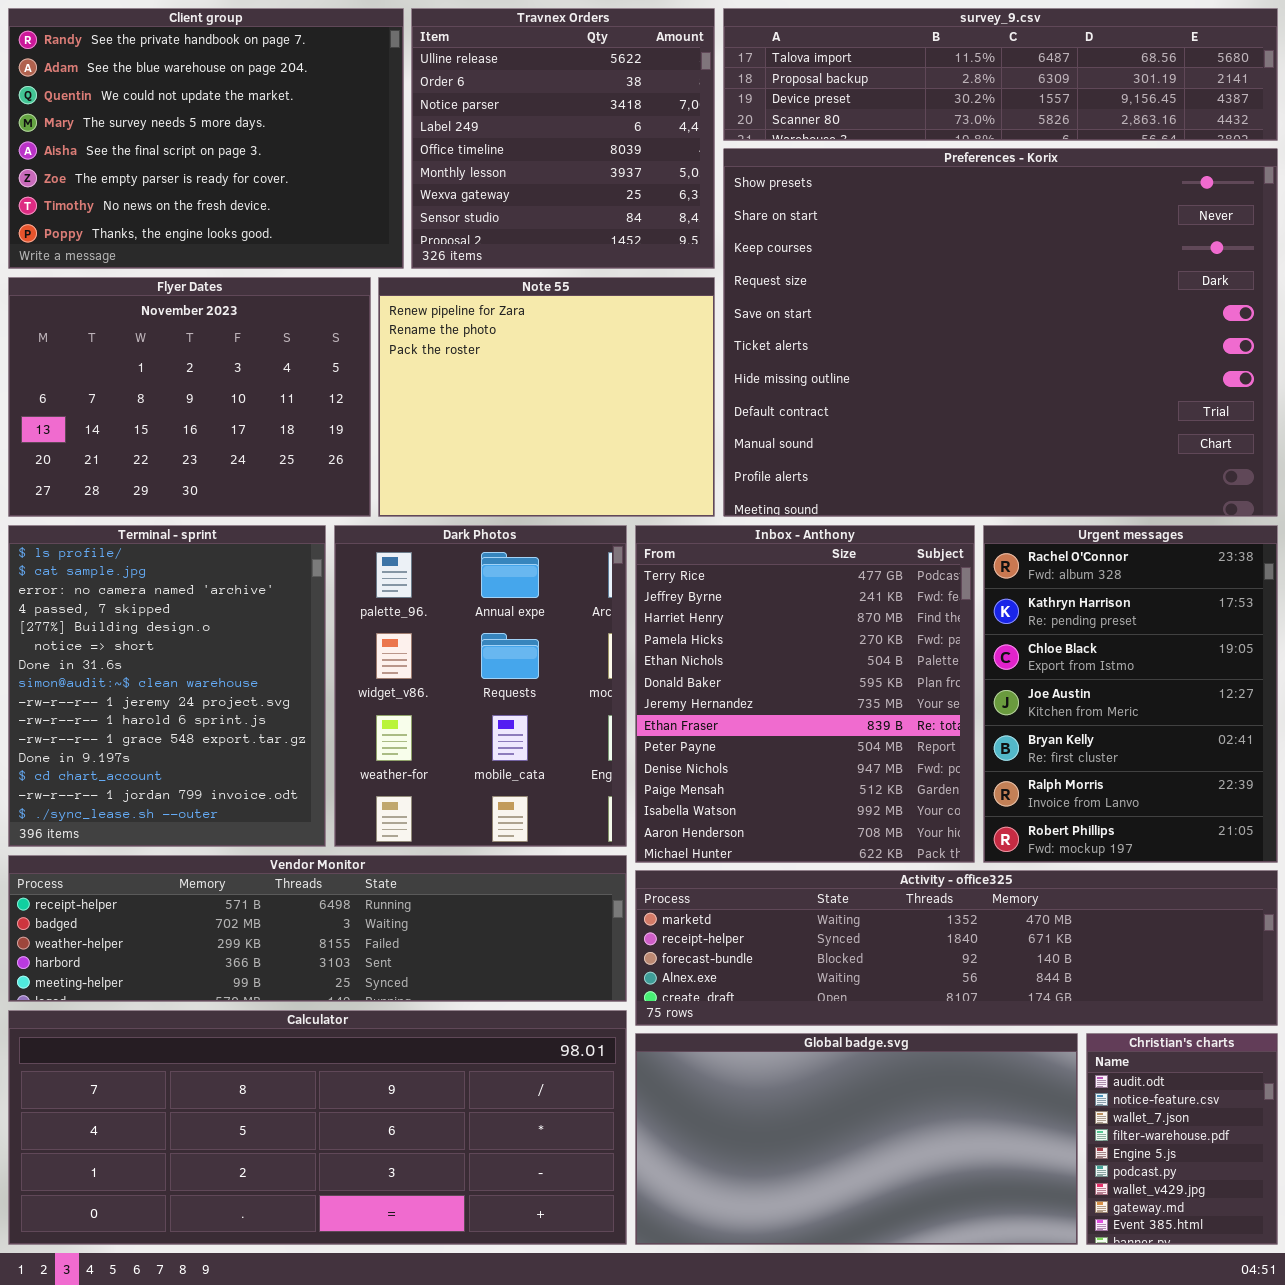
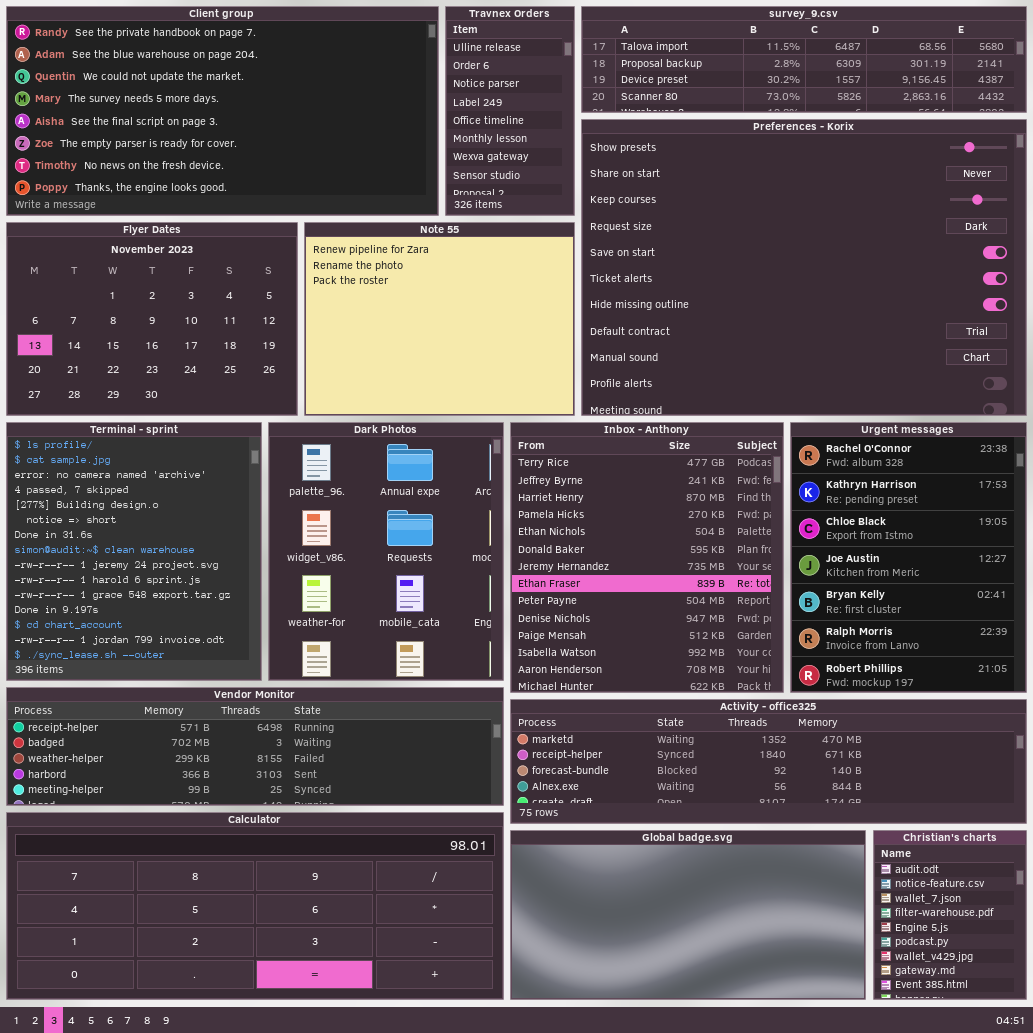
Client group: [8,8,404,269] -> [6,6,439,216], resized
Travnex Orders: [411,8,715,269] -> [445,6,575,216], resized

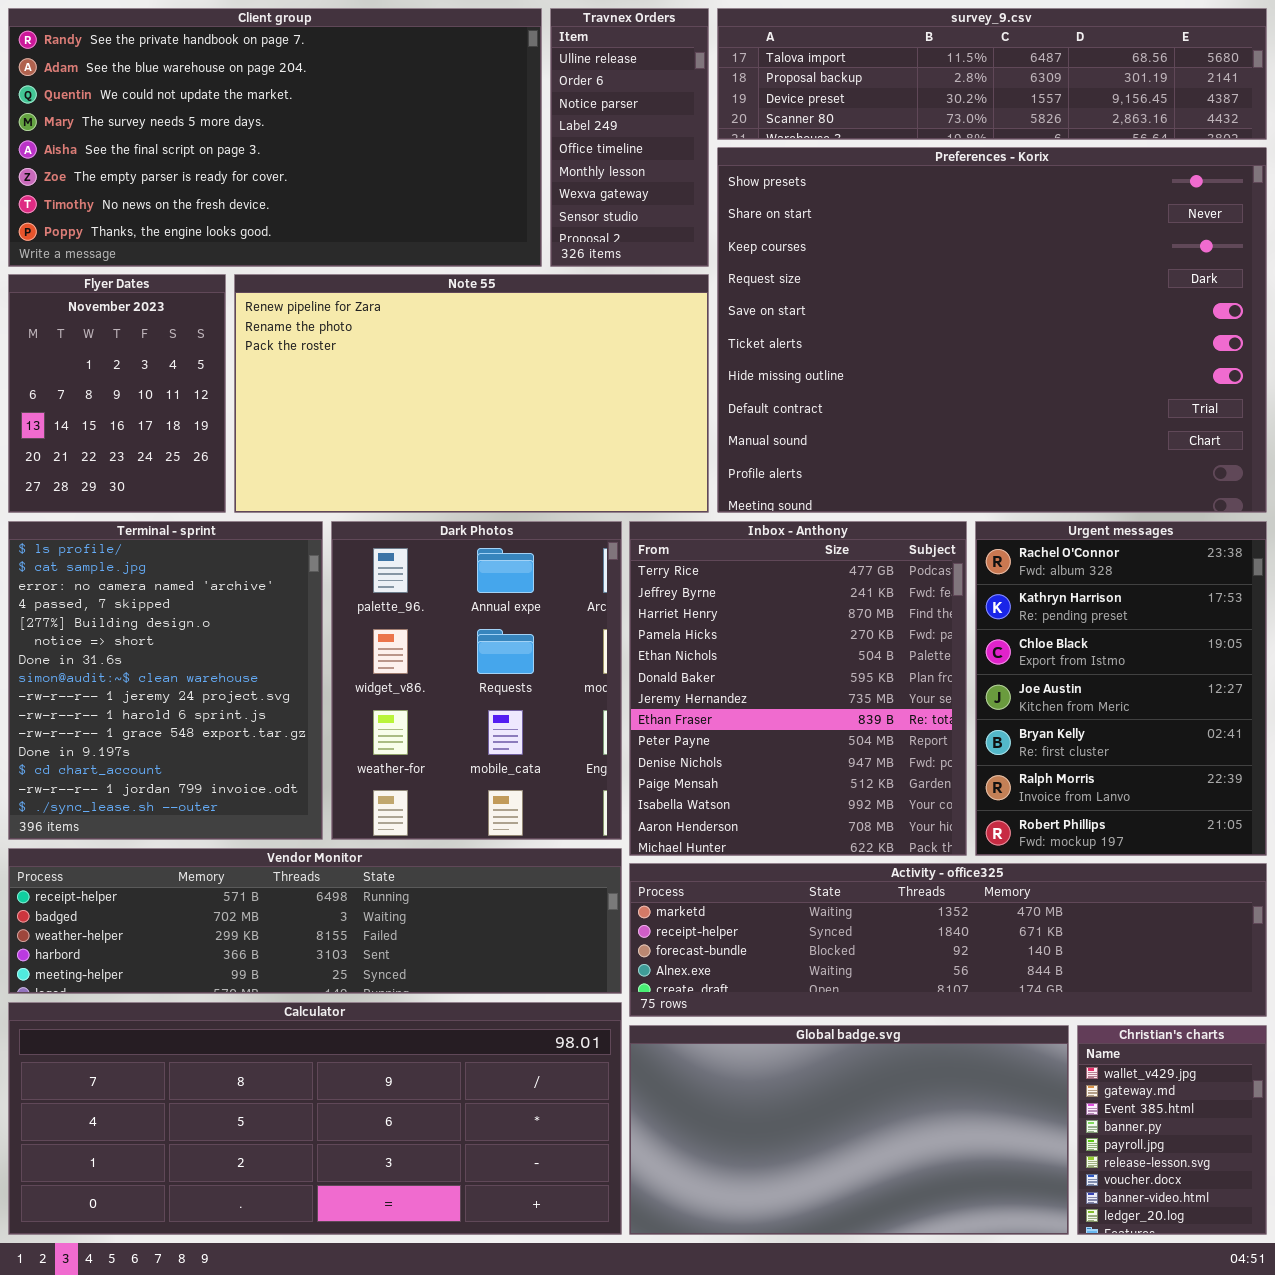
Flyer Dates: [6,222,298,416] -> [8,274,226,513], resized
Note 55: [304,222,575,416] -> [234,274,709,513], resized
Christian's charts: [873,830,1027,1000] -> [1077,1025,1267,1235], scrolled down 6 rows

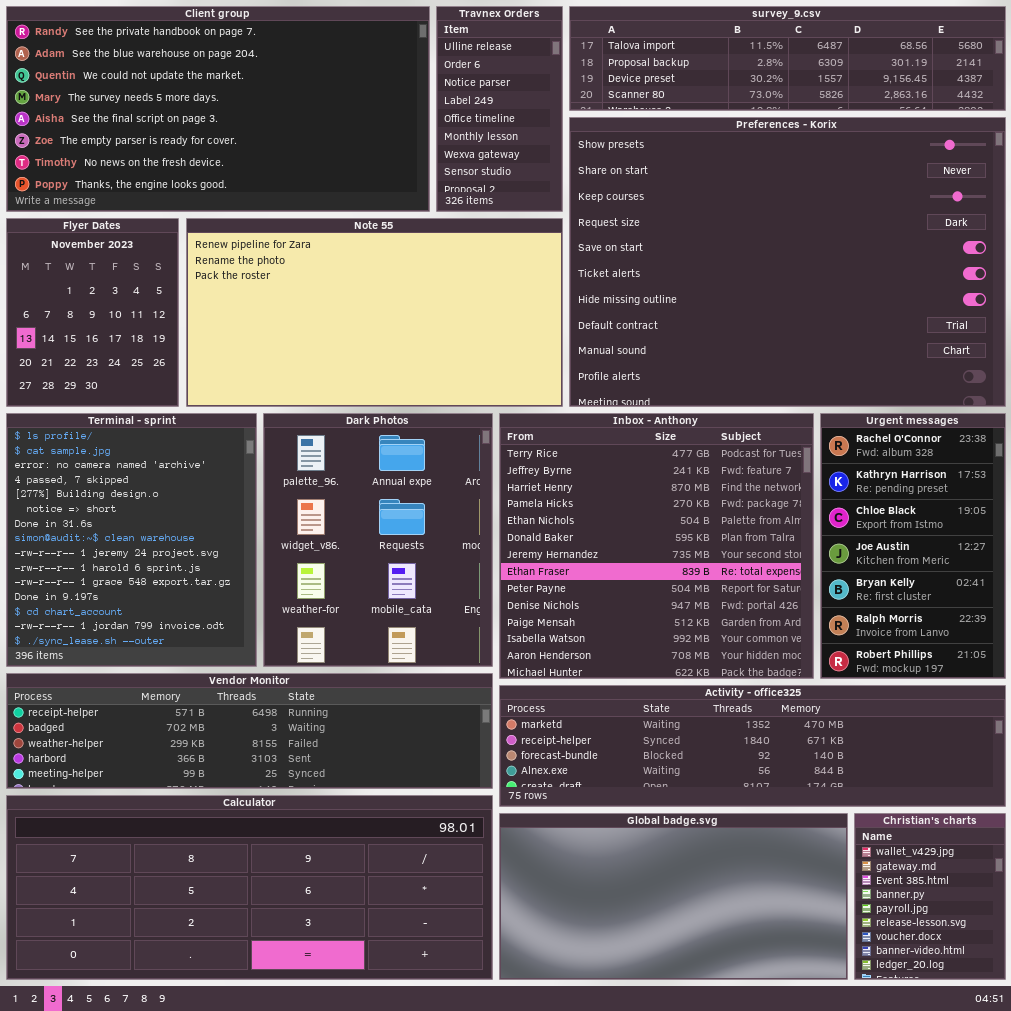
Inbox - Anthony: [629,521,967,856] -> [499,413,814,679], resized
Urgent messages: [975,521,1267,856] -> [820,413,1006,679], resized

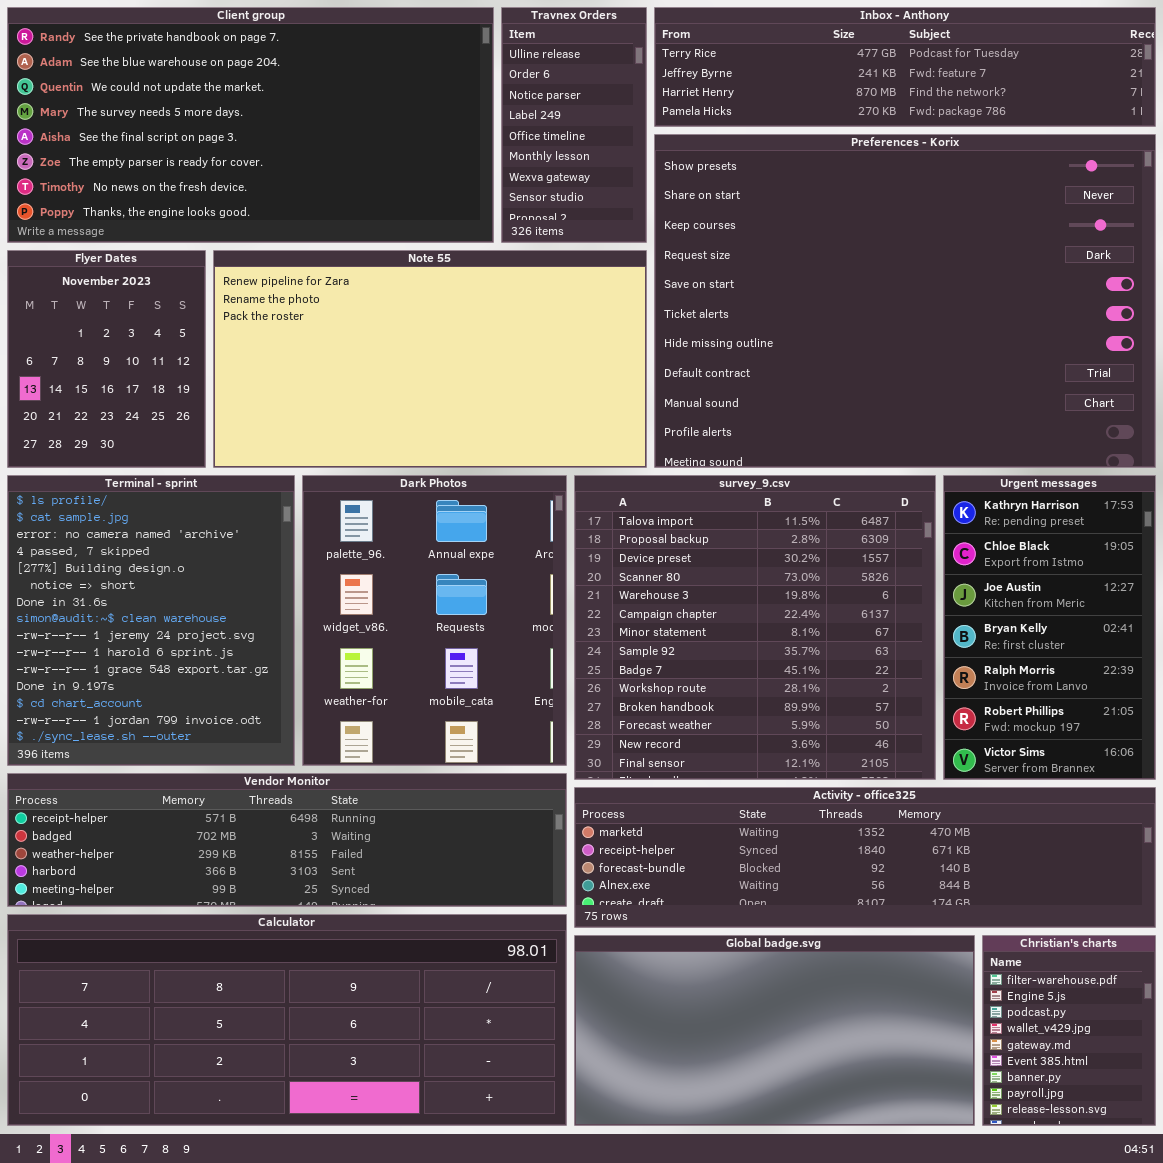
survey_9.csv: [569,6,1006,111] -> [574,475,936,780], moved, resized
Inbox - Anthony: [499,413,814,679] -> [654,7,1156,127], moved, resized
Urgent messages: [820,413,1006,679] -> [943,475,1156,780], scrolled down 1 row
Christian's charts: [854,813,1006,980] -> [982,935,1156,1126], scrolled up 3 rows

